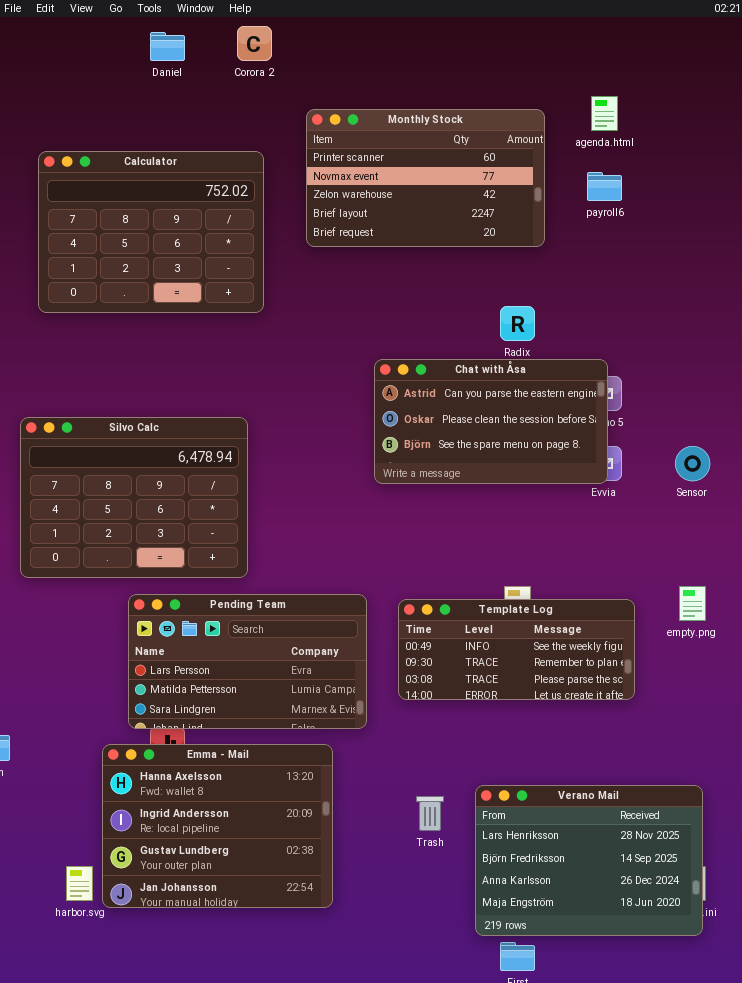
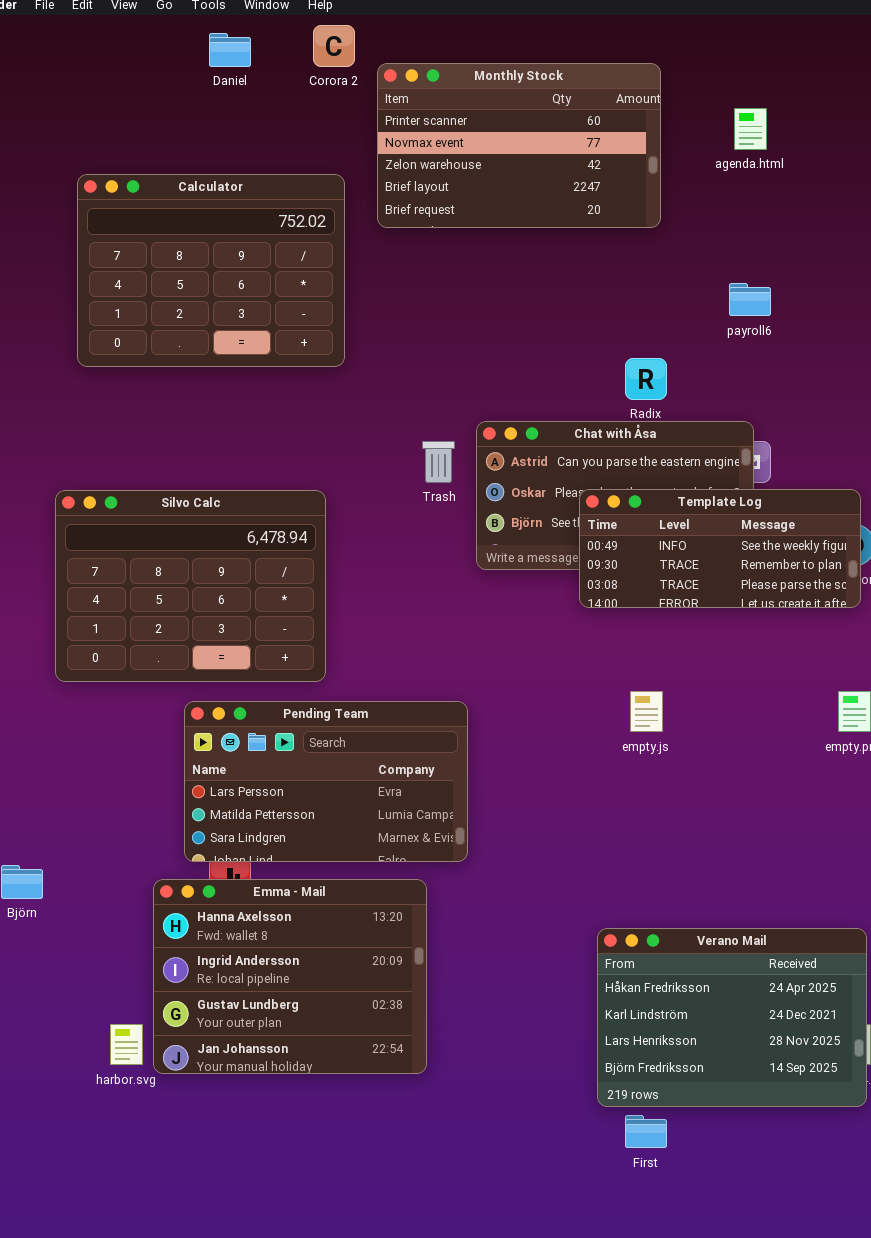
Monthly Stock: [306,109,545,247] -> [377,63,661,228], moved
payroll6: [587,172,622,201] -> [729,283,771,316], moved
Template Log: [398,599,635,700] -> [579,489,861,608], moved
Verano Mail: [475,785,703,936] -> [597,928,867,1107], scrolled up 2 rows
Trash: [416,796,444,831] -> [422,441,455,483], moved

